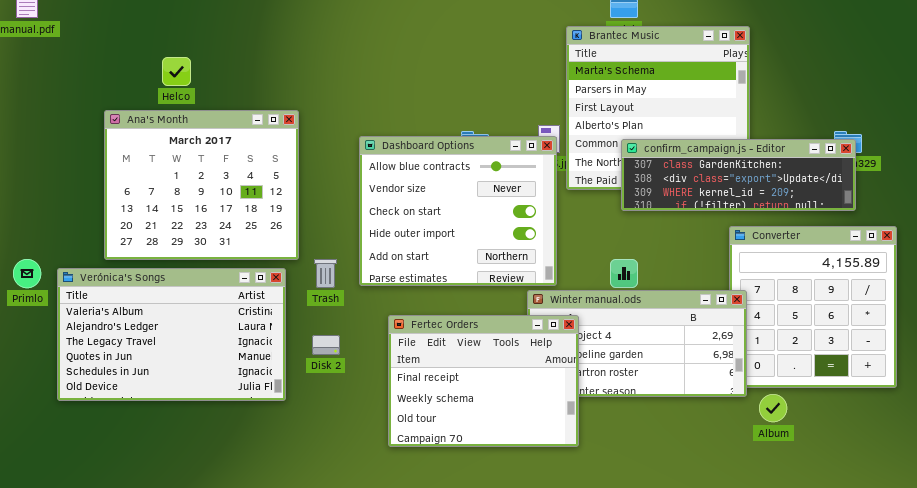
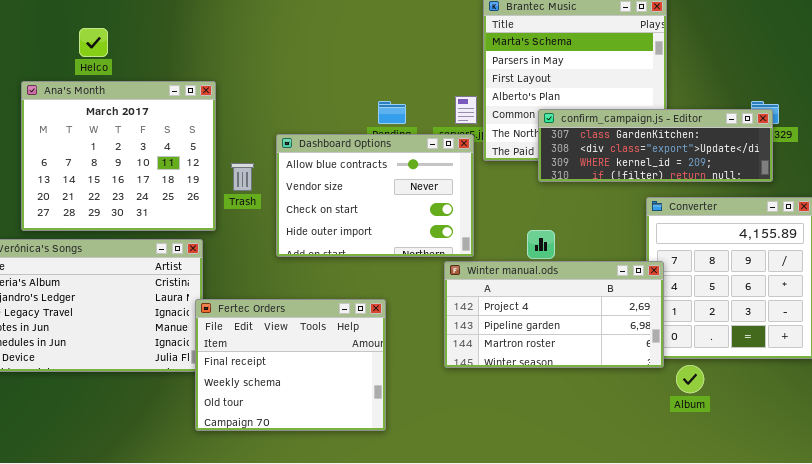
Dashboard Options: [359,136,557,286] -> [276,134,474,257], resized
Trash: [314,259,337,288] -> [231,163,254,191], moved
Fertec Orders: [388,315,579,447] -> [195,299,386,431], moved

